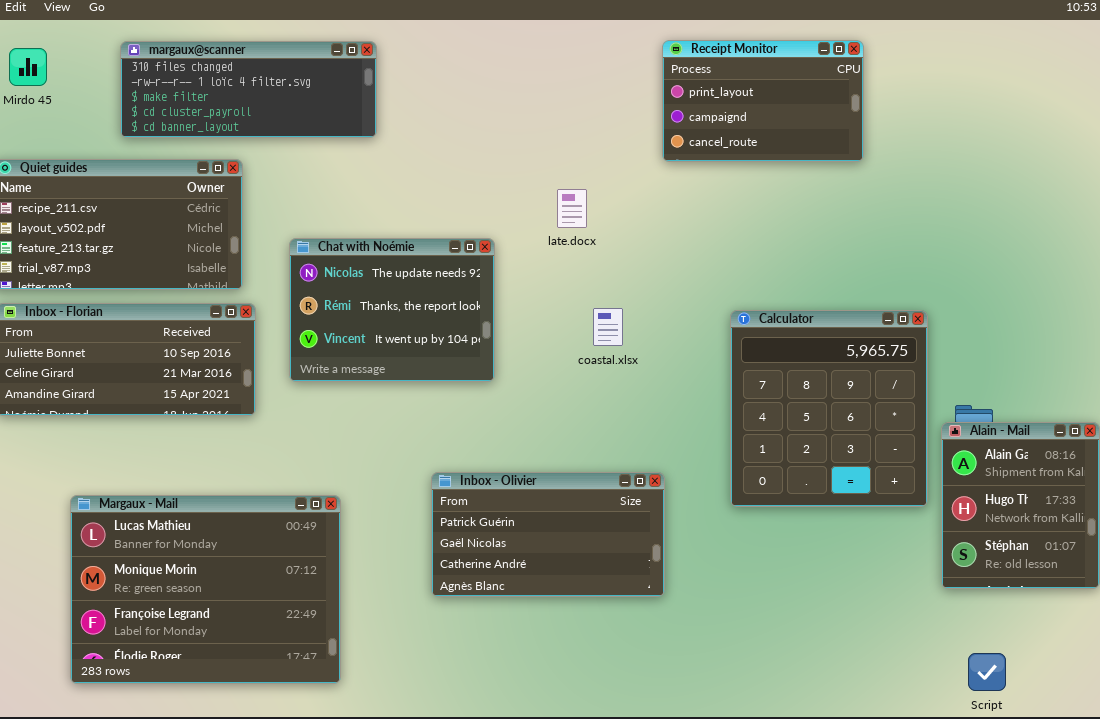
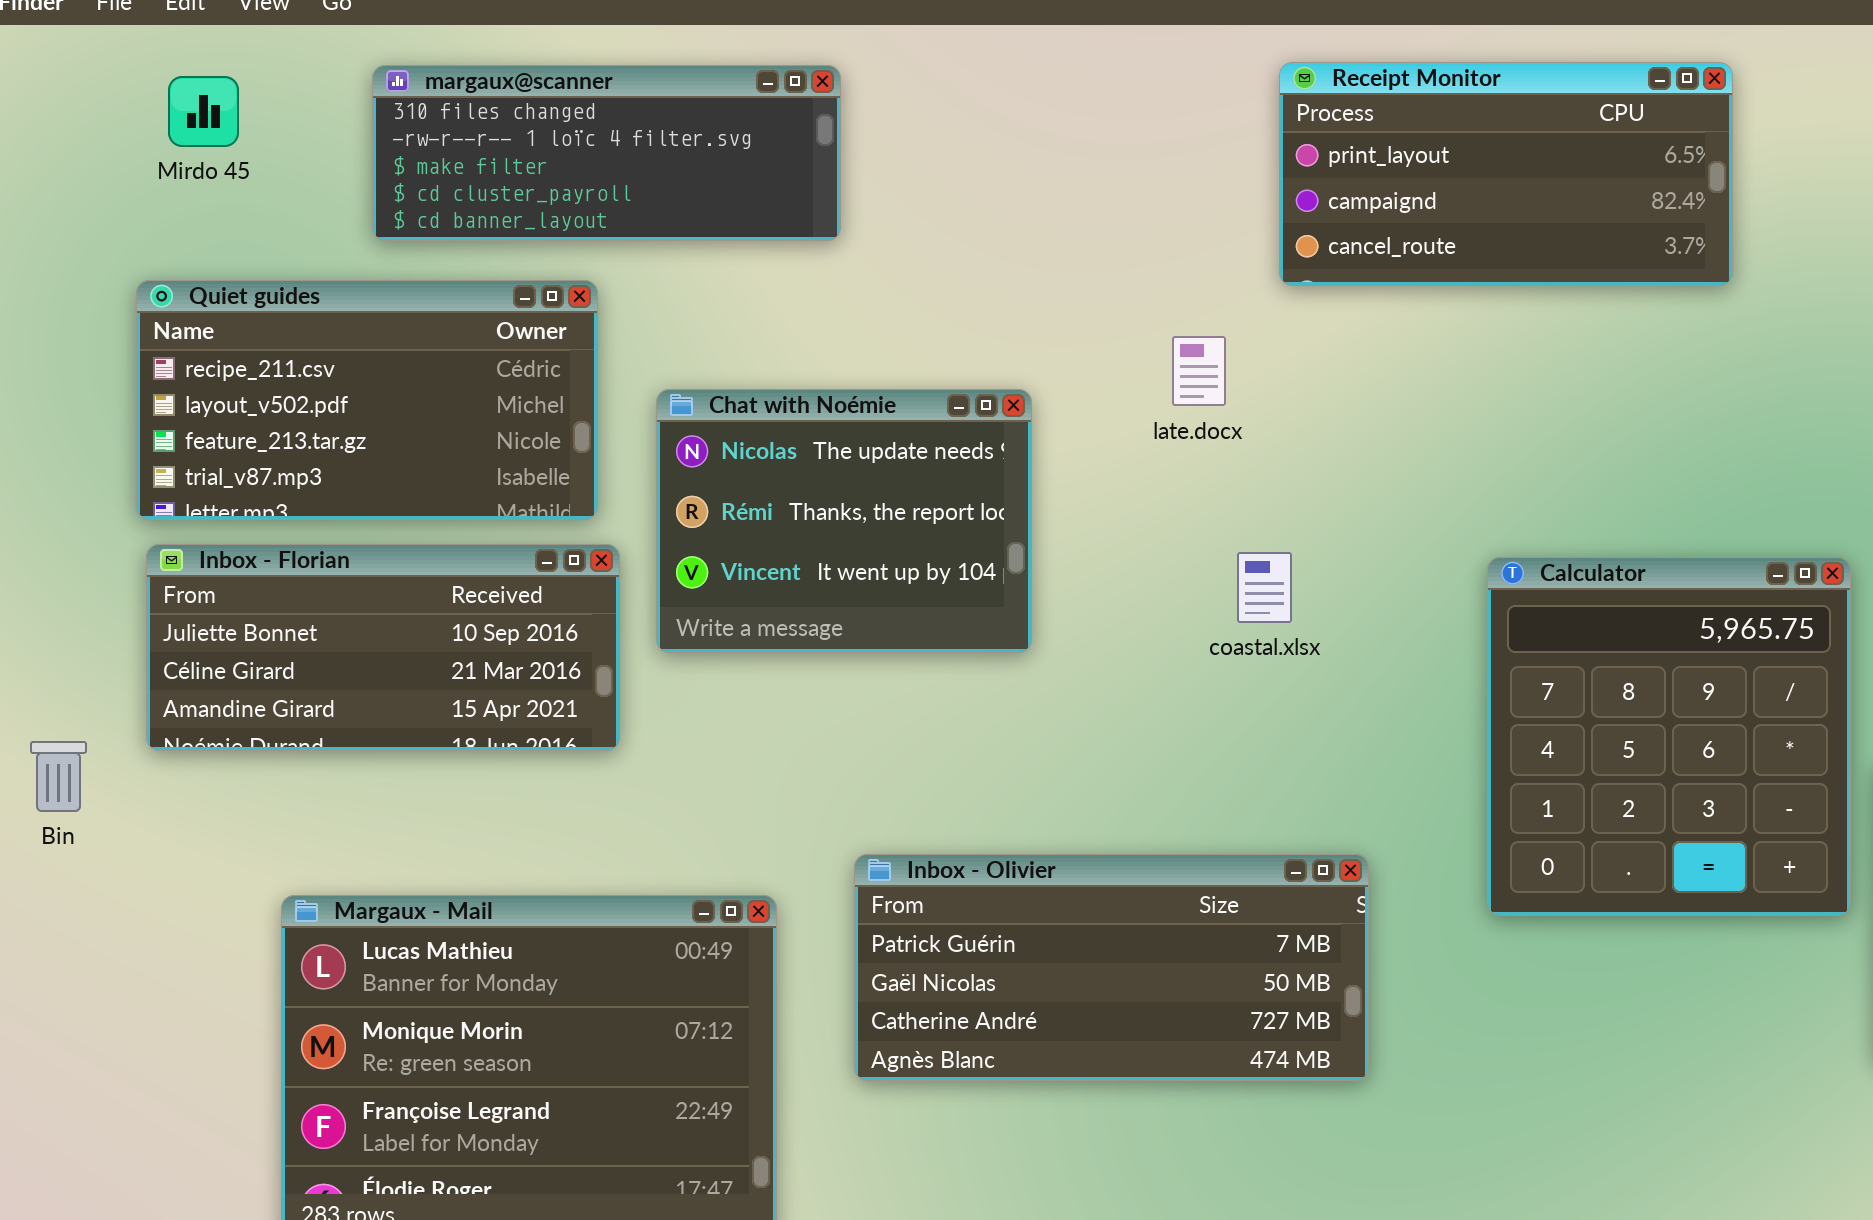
Receipt Monitor: [662,40,864,162] -> [1279,62,1733,286], resized
Chat with Noémie: [289,238,495,382] -> [656,389,1032,653], moved
Inbox - Olivier: [431,472,665,597] -> [854,854,1369,1081], resized

